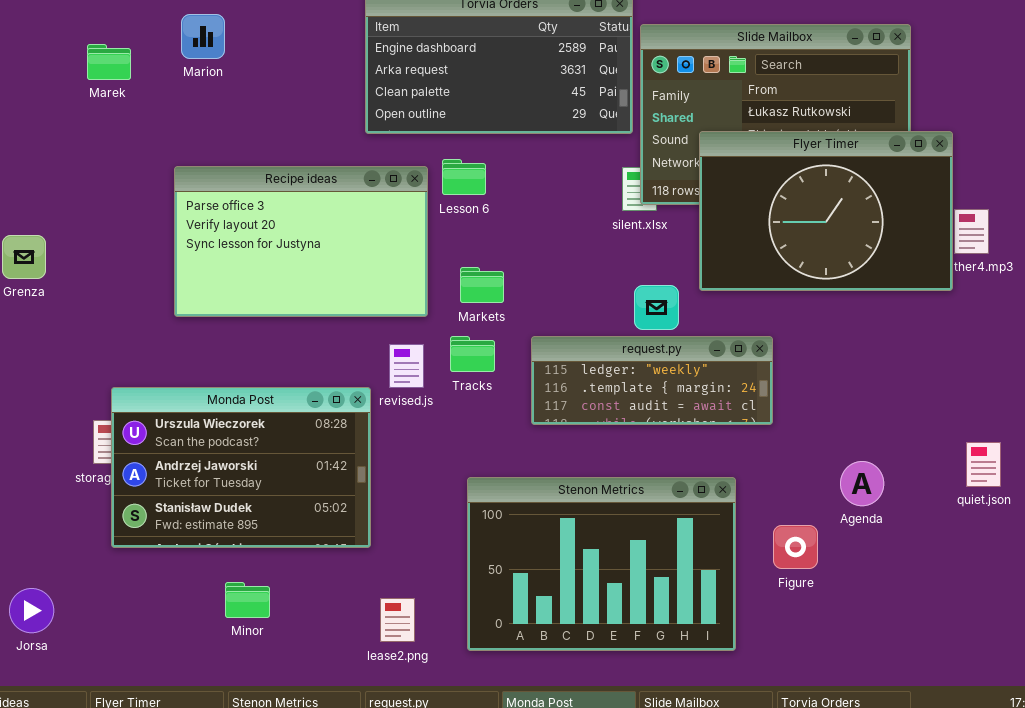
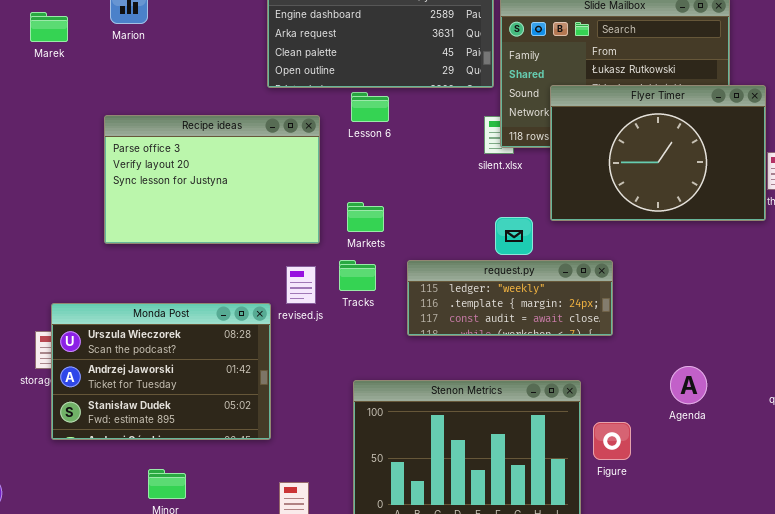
Lesson 6: [442,159,486,195] -> [351,92,389,122], moved
Figure: [773,525,818,569] -> [593,422,631,460], moved

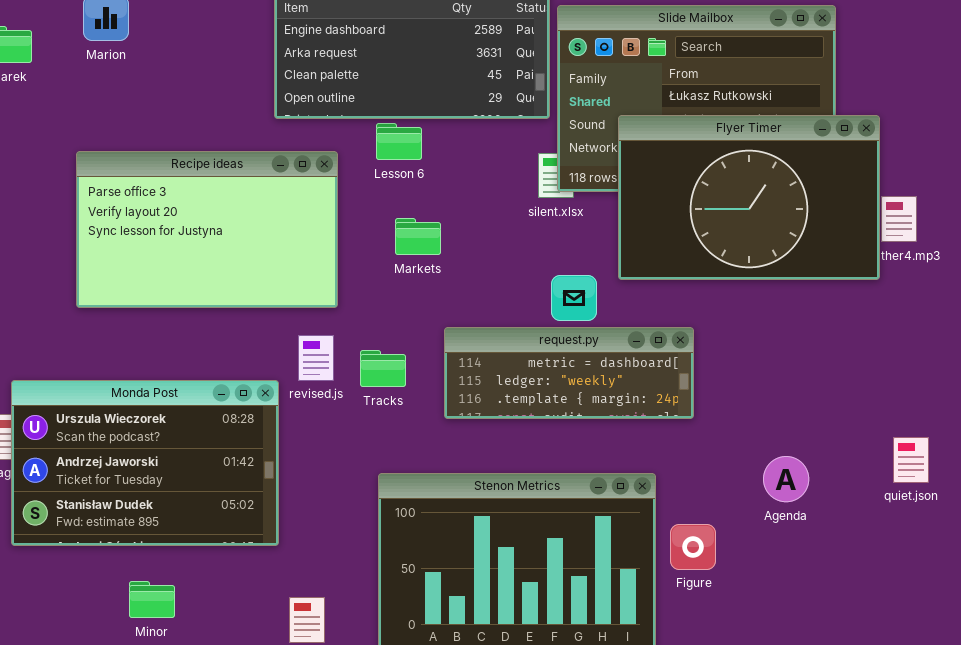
Markets: [347,202,384,232] -> [395,218,441,255], moved
Tracks: [339,260,376,291] -> [360,350,406,387], moved
request.py: [407,260,613,336] -> [444,327,694,419], scrolled up 1 row

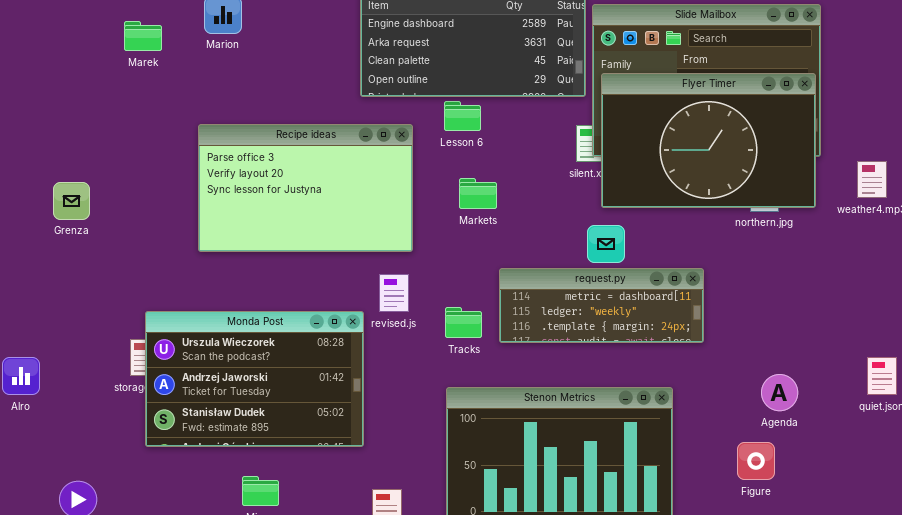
Flyer Timer: [618,115,880,280] -> [601,73,816,208], moved
Tracks: [360,350,406,387] -> [445,307,482,338], moved
Figure: [670,524,716,570] -> [737,442,775,480], moved

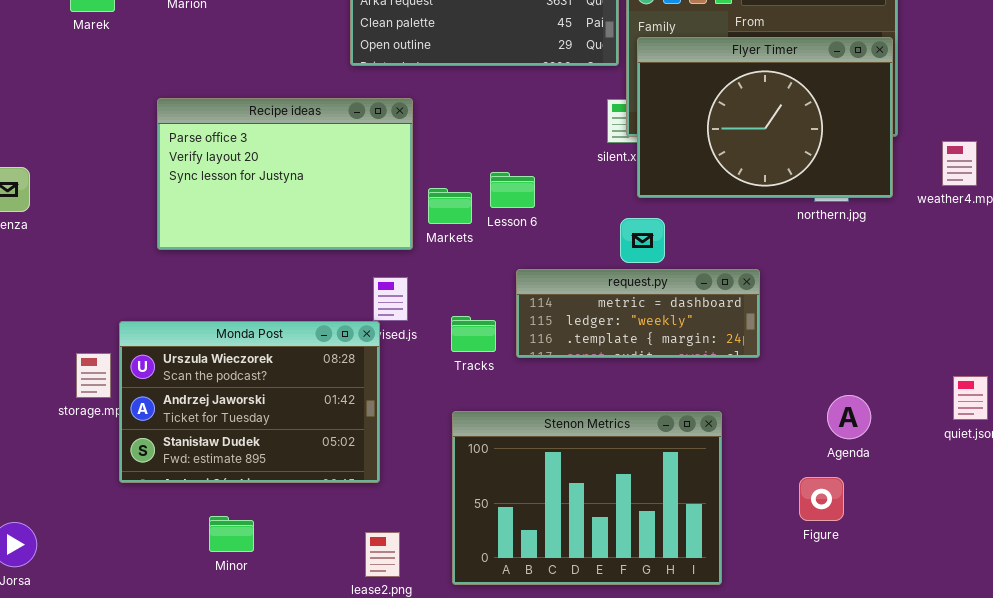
Lesson 6: [444,101,481,131] -> [490,172,535,208], moved
Markets: [459,178,497,209] -> [428,188,472,224], moved
Monda Post: [145,311,364,447] -> [119,321,380,483], moved

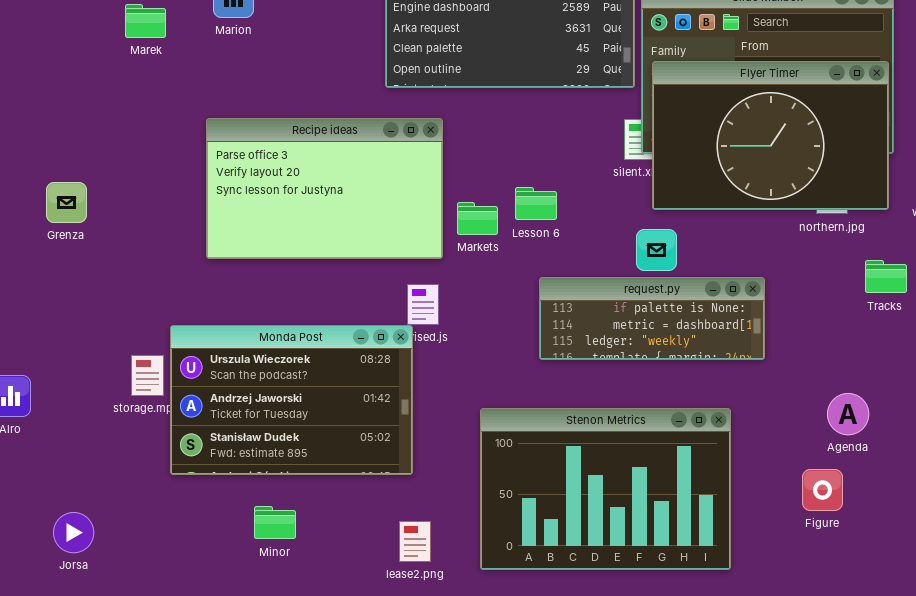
request.py: [516,269,760,358] -> [539,277,765,360], scrolled up 1 row
Tracks: [451,316,496,352] -> [865,260,907,293], moved

